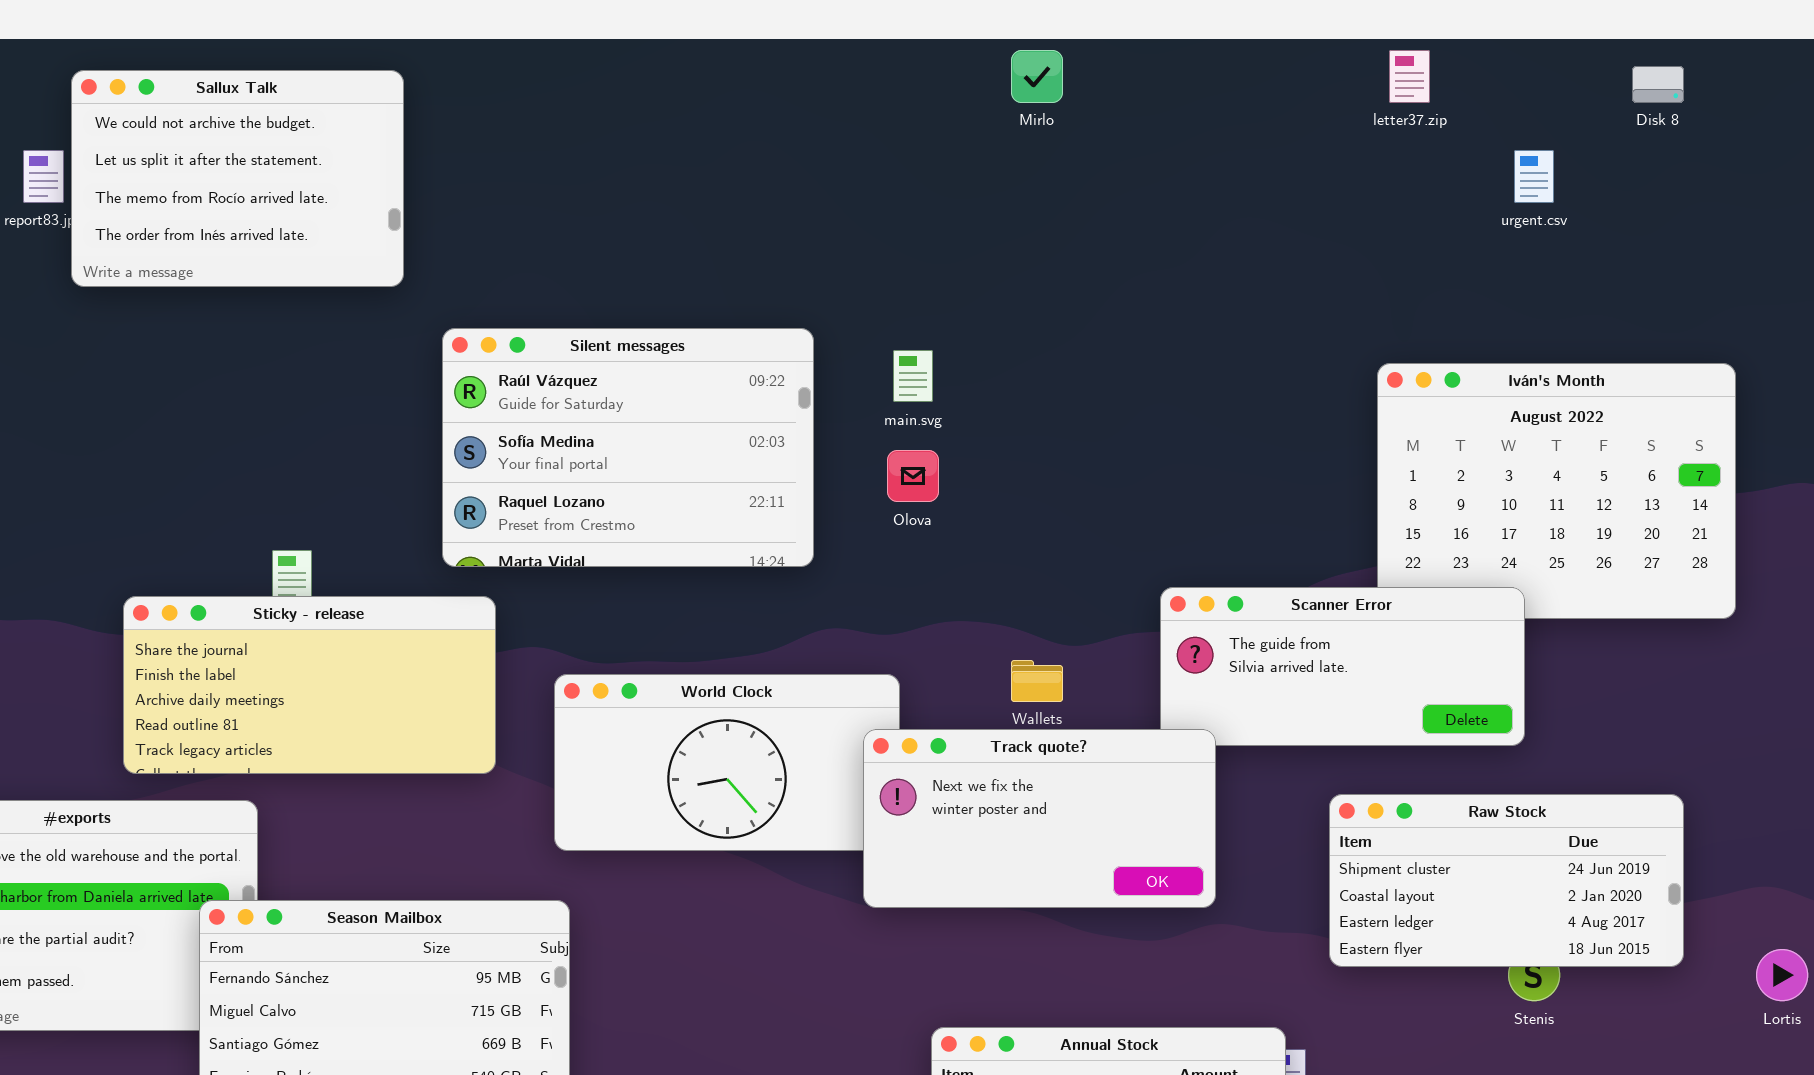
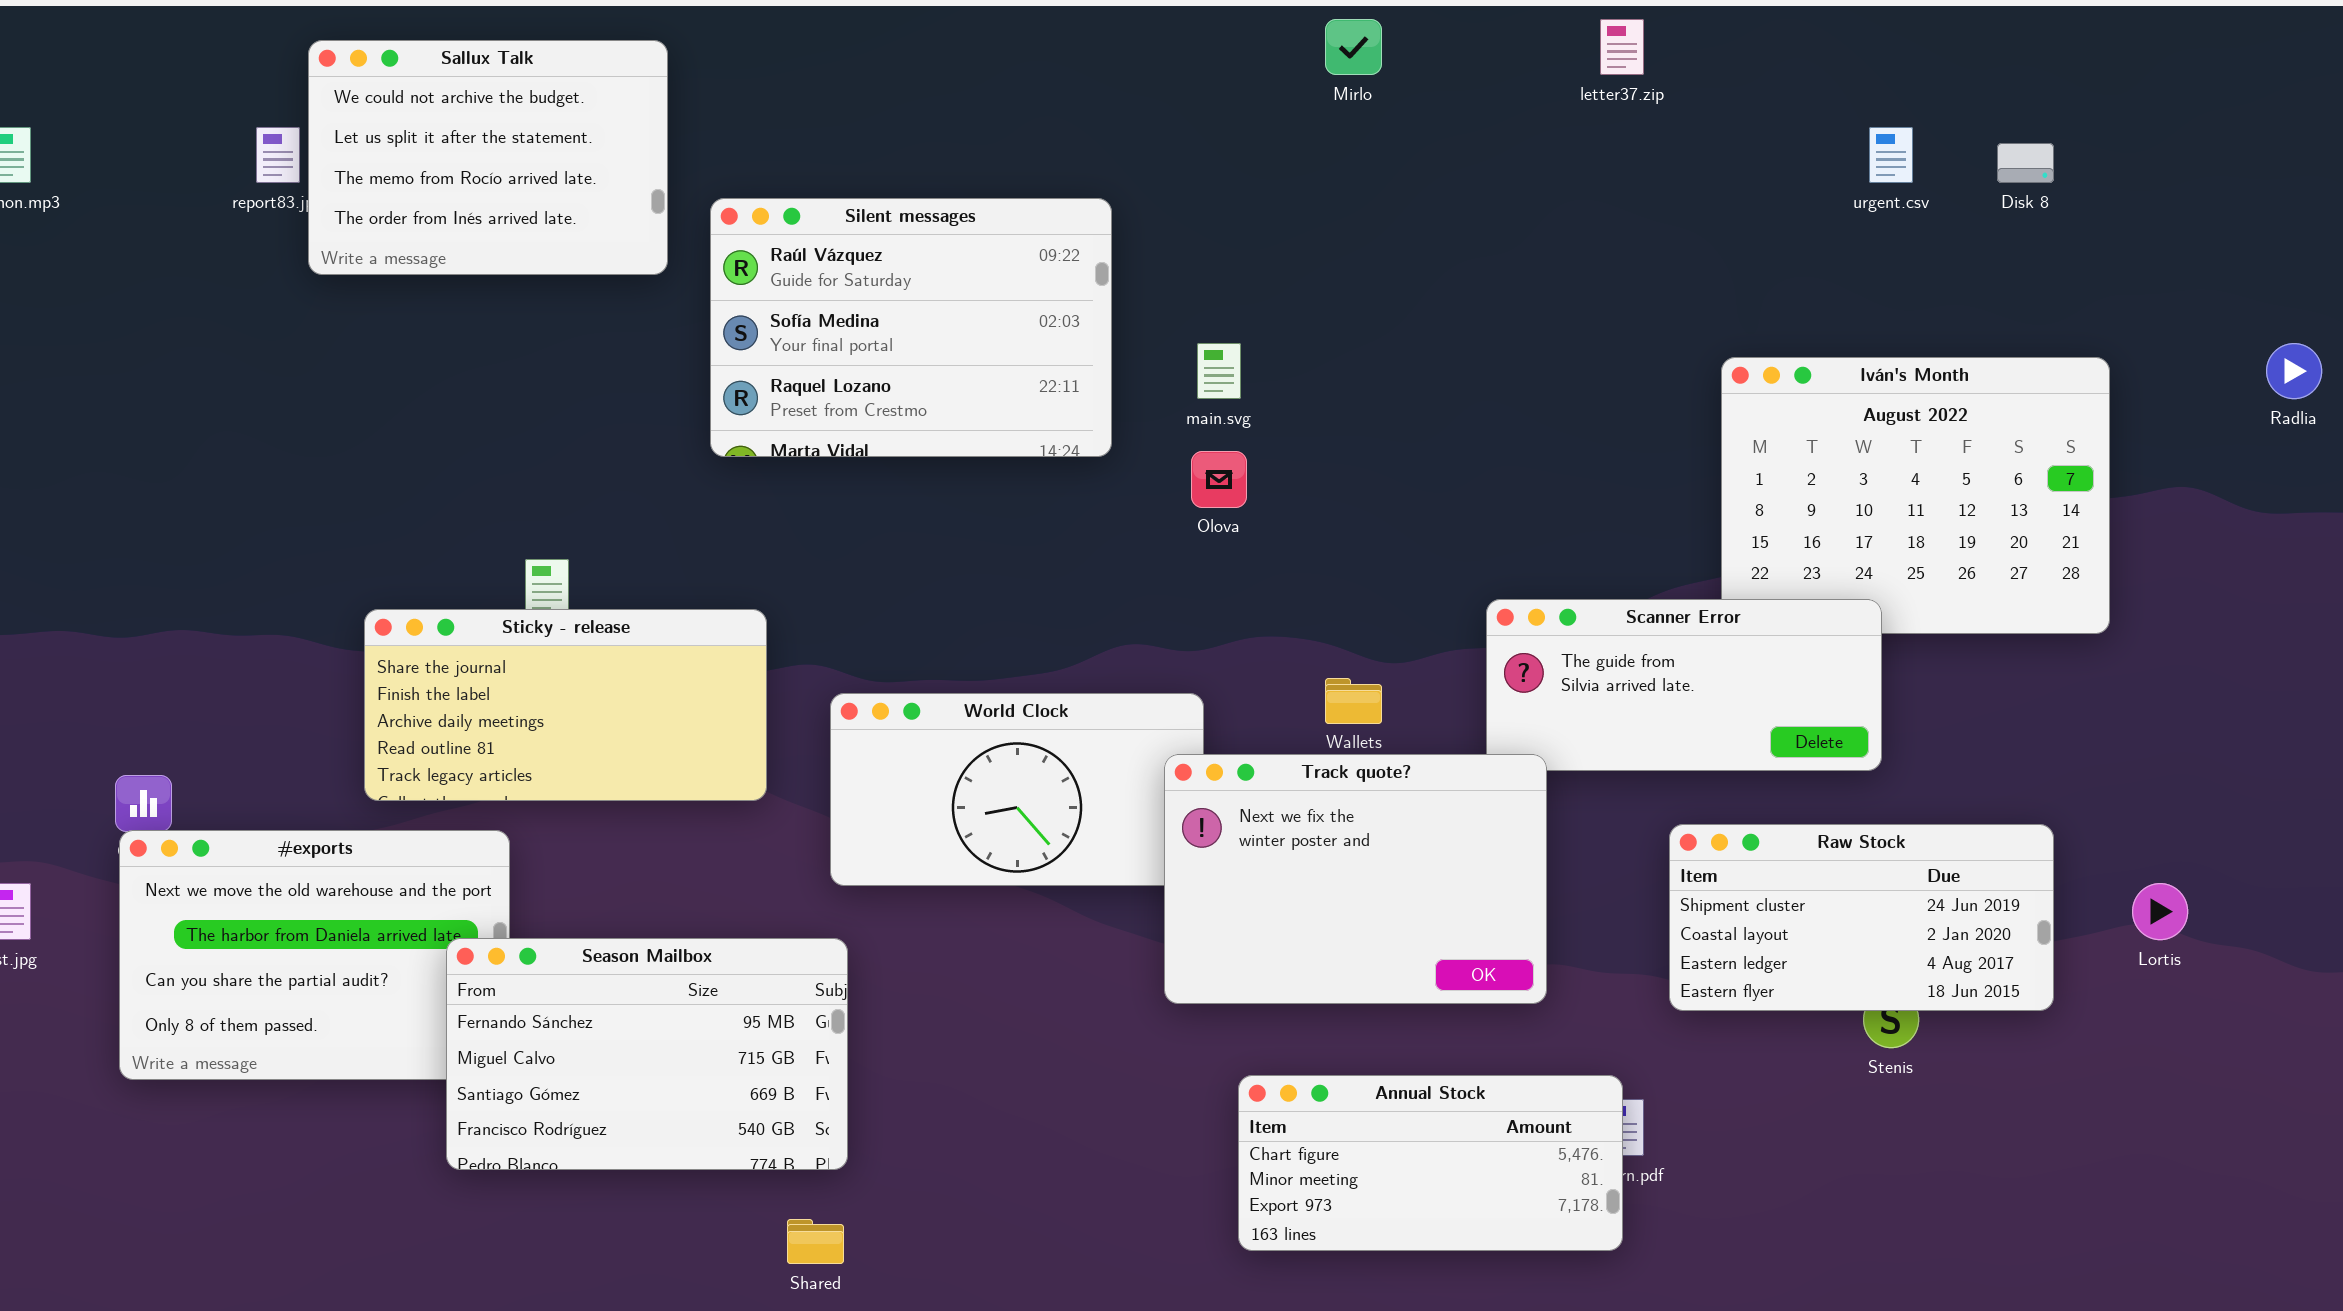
letter37.zip: [1389,50,1430,103] -> [1600,19,1644,75], moved
Disk 8: [1632,66,1684,103] -> [1997,143,2054,183], moved
Silent messages: [442,328,814,567] -> [710,198,1112,457], moved
Track quote?: [863,729,1216,908] -> [1164,754,1547,1004], resized
Lortis: [1756,949,1808,1001] -> [2132,883,2188,940], moved

